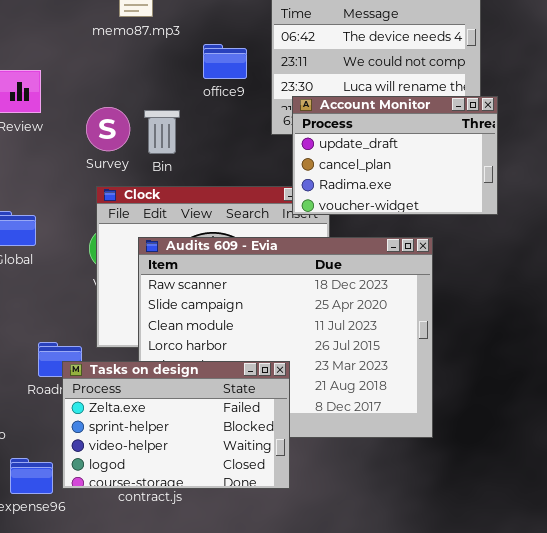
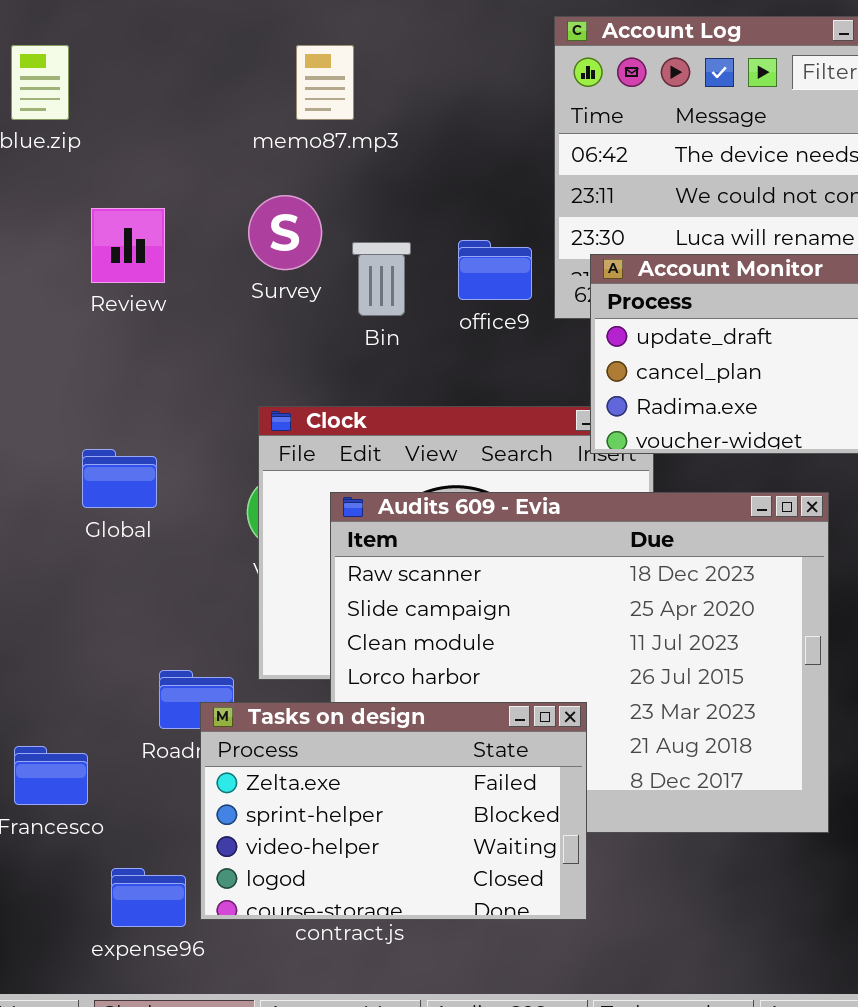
office9: [203,44,247,79] -> [458,240,532,300], moved
Survey: [86,107,130,151] -> [248,195,322,270], moved
Bin: [144,110,180,154] -> [352,242,411,316], moved

